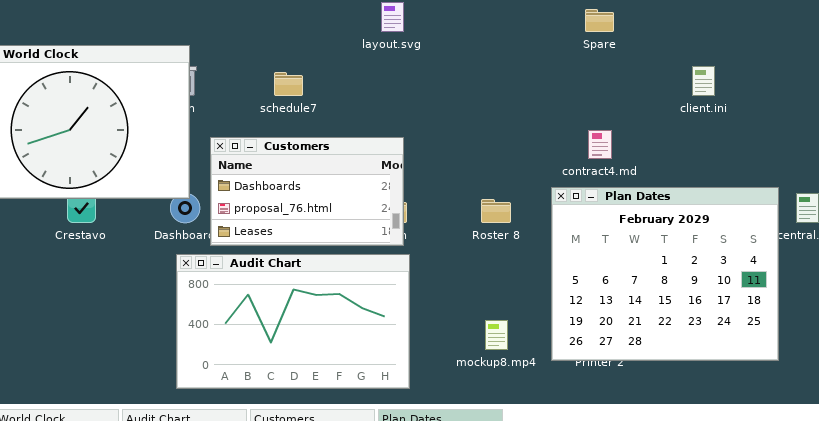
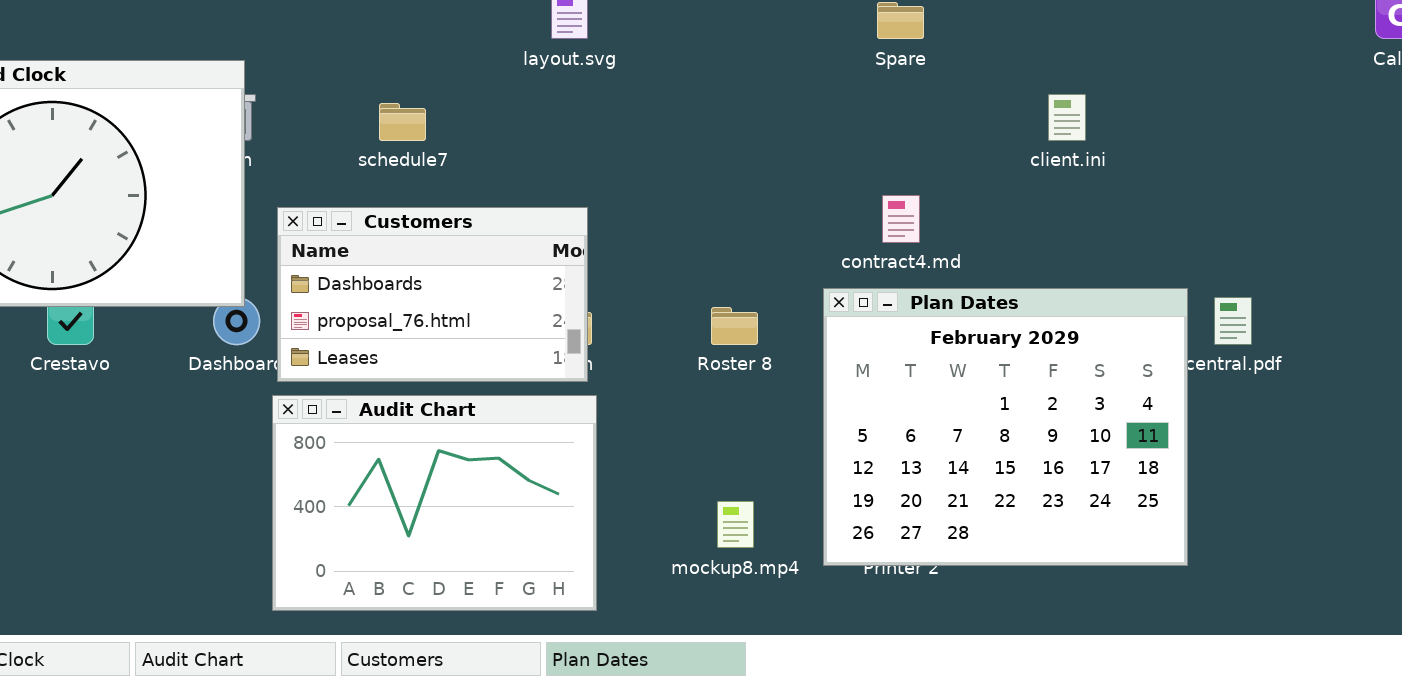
Audit Chart: [176,254,410,389] -> [272,395,597,611], resized

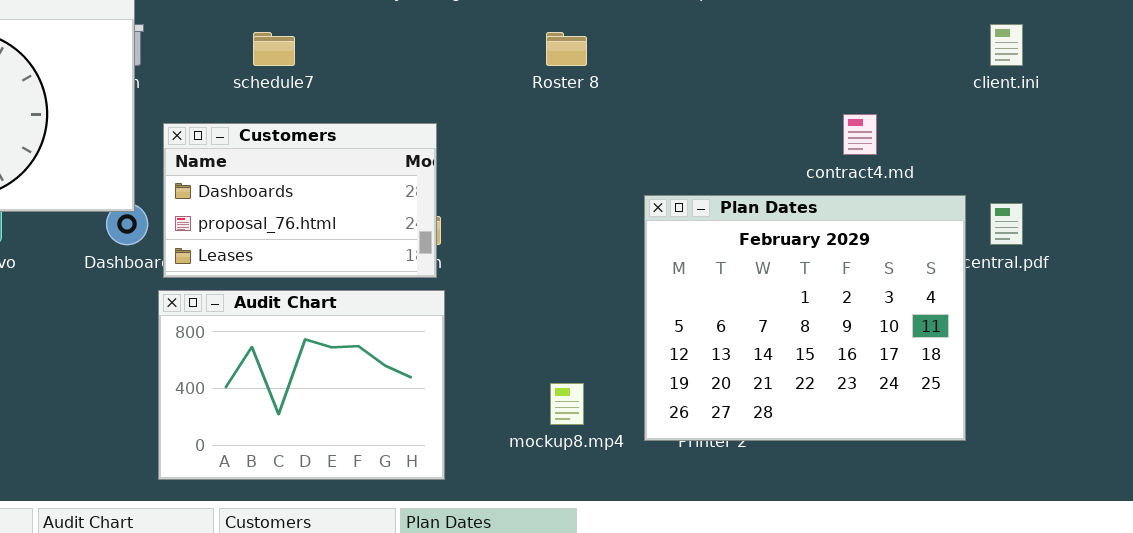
client.ini: [1048,94,1086,141] -> [990,24,1023,66], moved
contract4.md: [882,195,920,243] -> [843,114,877,155], moved
Roster 8: [711,307,758,345] -> [546,32,587,66], moved

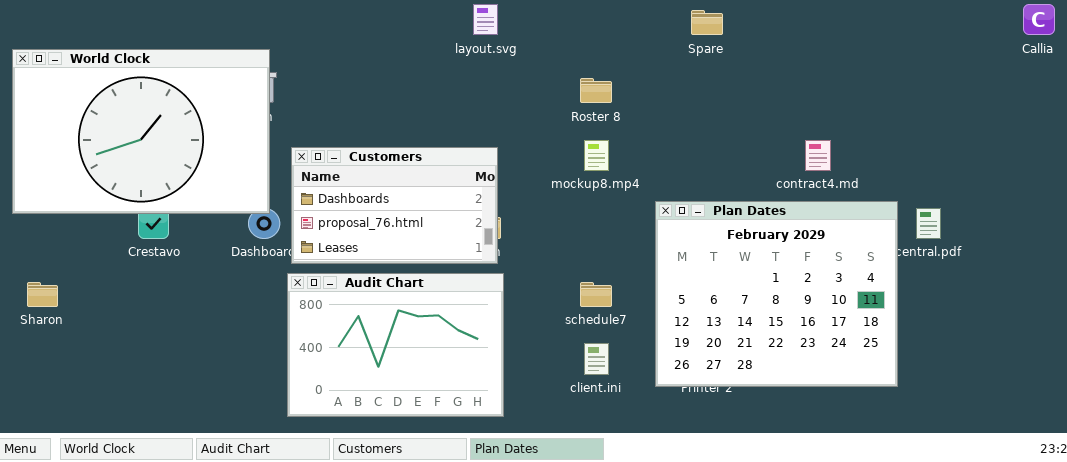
client.ini: [990,24,1023,66] -> [584,343,609,375], moved
schedule7: [253,32,295,66] -> [580,282,612,307], moved
mockup8.mp4: [550,383,584,425] -> [584,140,609,171], moved

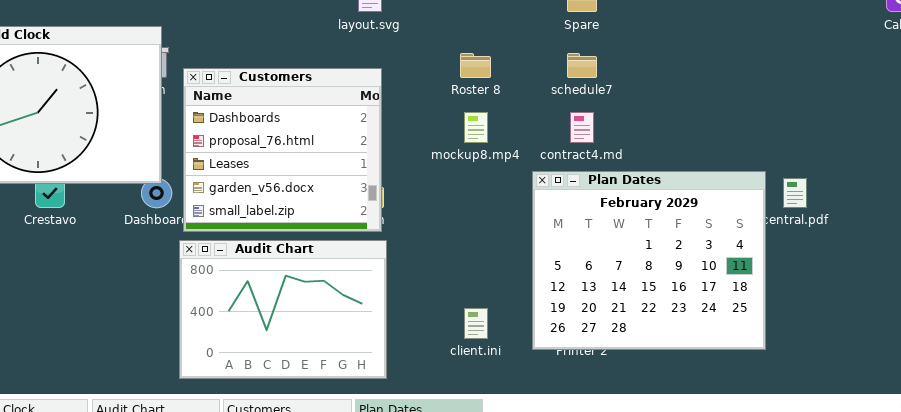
contract4.md: [805,140,831,171] -> [570,112,594,143], moved
Customers: [291,147,498,264] -> [183,68,382,232], resized
schedule7: [580,282,612,307] -> [567,53,597,78], moved

